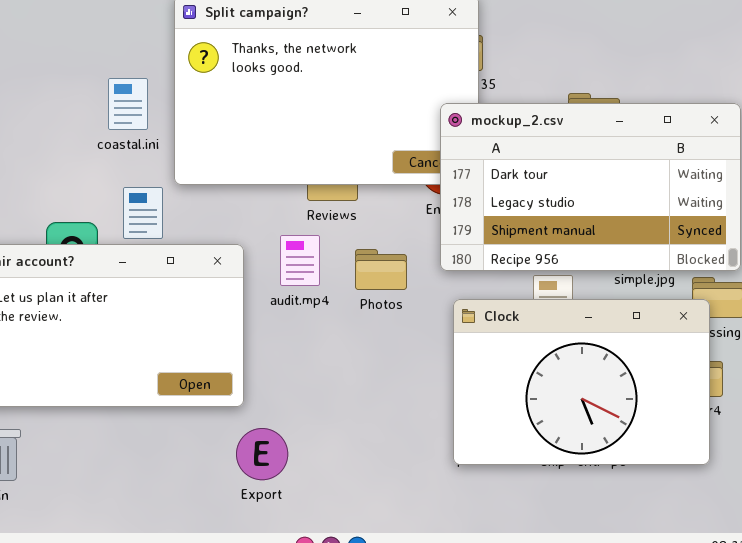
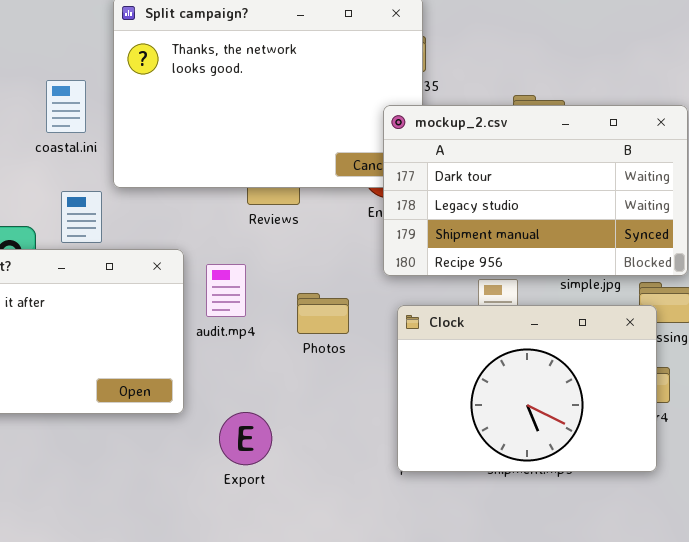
audit.mp4: [280,235,320,286] -> [206,264,246,317], moved
Photos: [355,249,407,290] -> [297,293,349,334], moved
Export: [236,428,288,480] -> [219,412,272,465], moved

